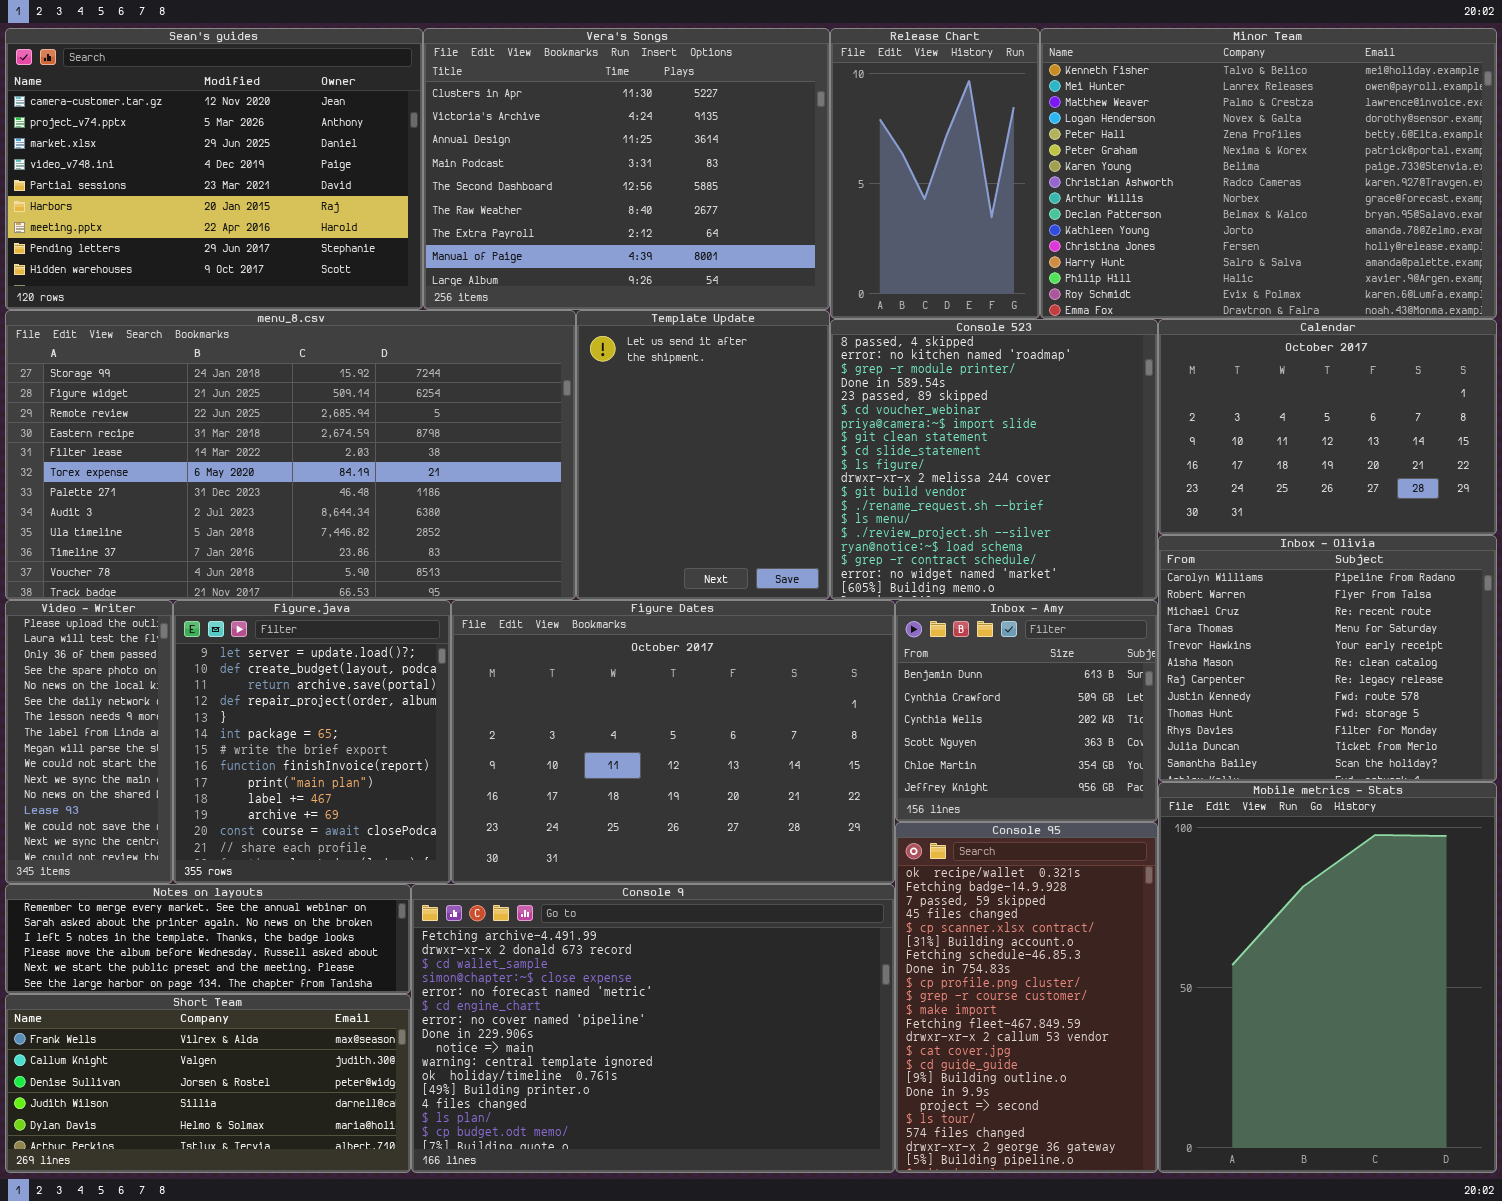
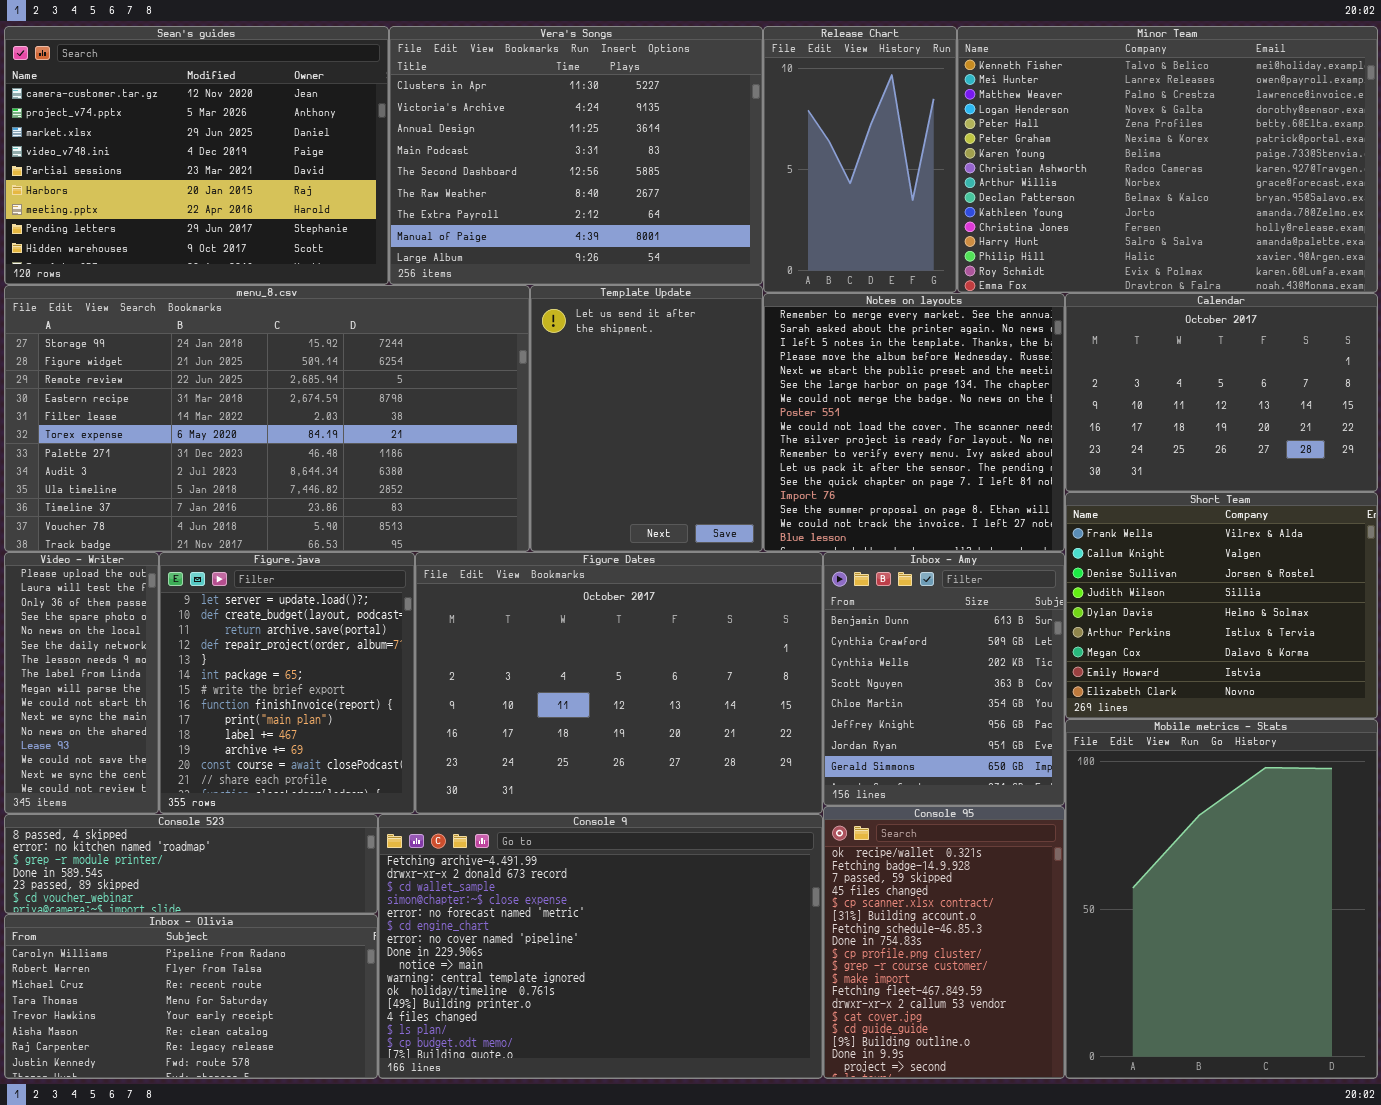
Console 523: [830,319,1158,600] -> [4,814,378,914], moved, resized
Inbox - Olivia: [1158,535,1497,782] -> [4,914,378,1079], moved, resized
Inbox - Amy: [895,600,1158,822] -> [823,552,1065,806], resized
Console 95: [895,822,1158,1173] -> [823,806,1065,1079], resized
Notes on layouts: [5,884,411,994] -> [763,293,1065,552], moved, resized
Short Team: [5,994,411,1173] -> [1065,492,1378,719], moved, resized

